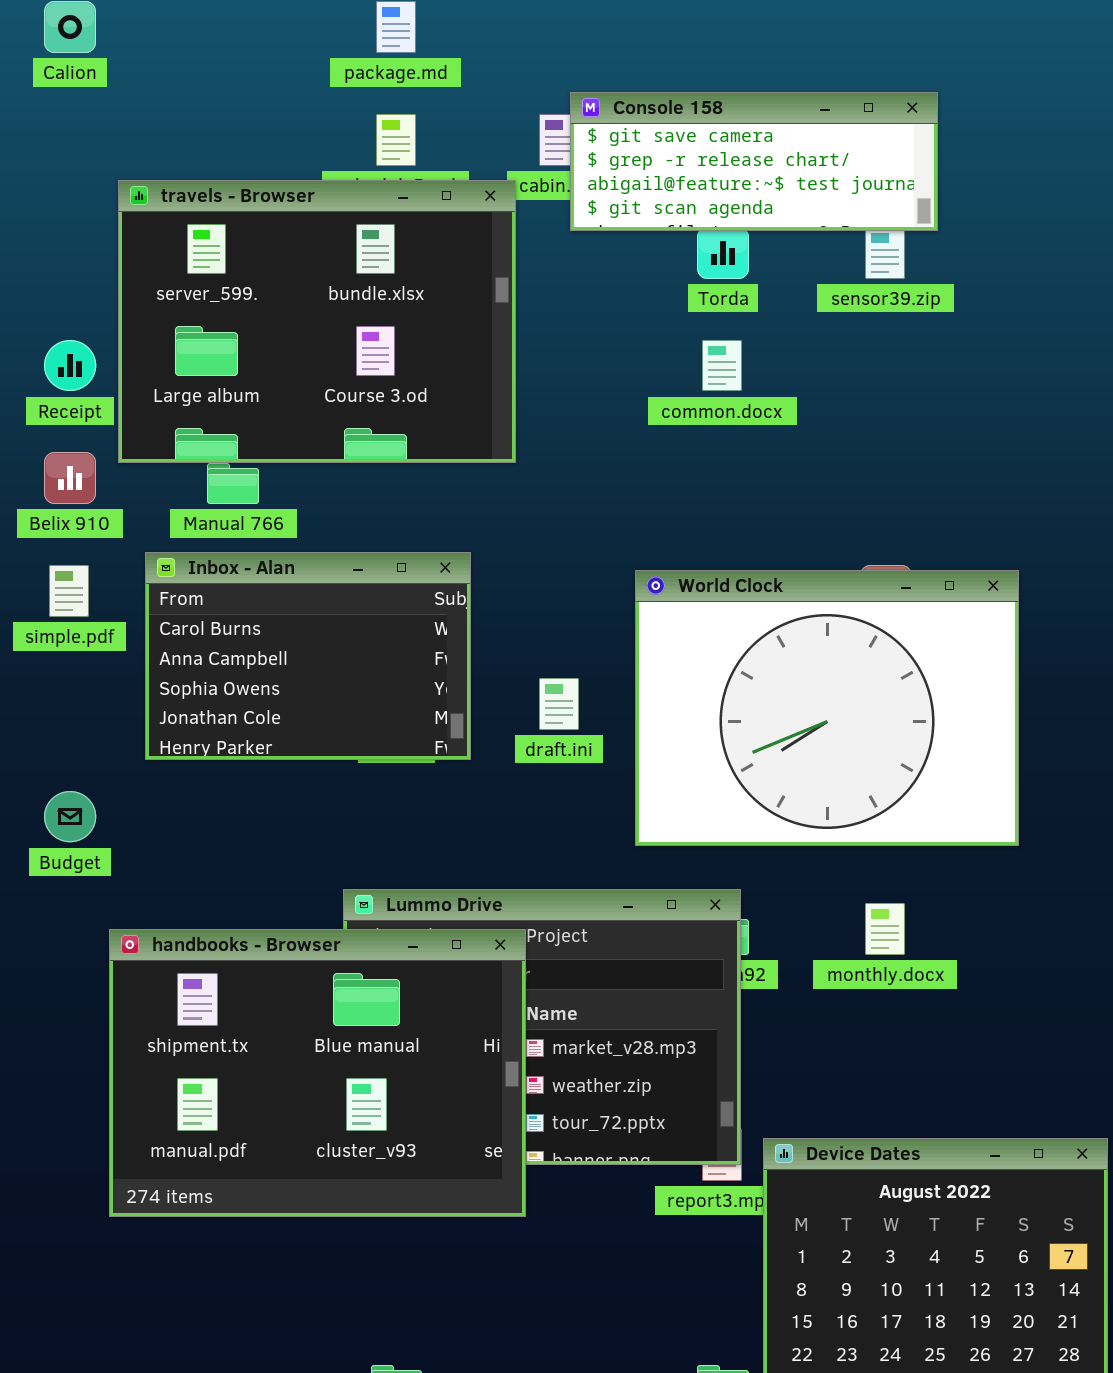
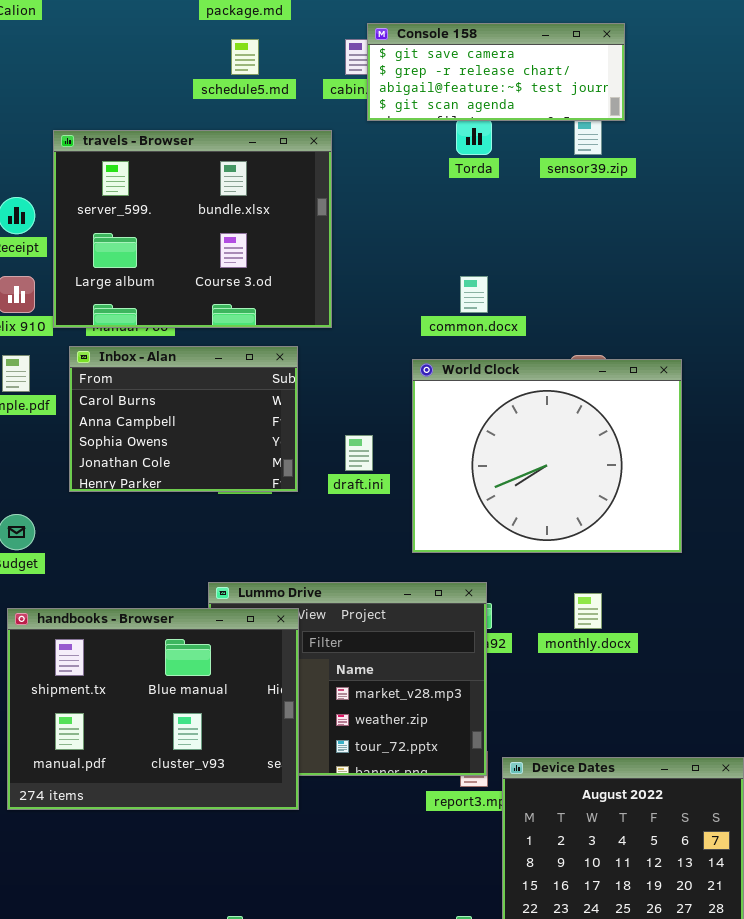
travels - Browser: [118,180,516,463] -> [53,130,332,328], moved
common.docx: [702,340,742,391] -> [460,276,488,313], moved
handbooks - Browser: [109,929,526,1217] -> [7,608,299,810], moved

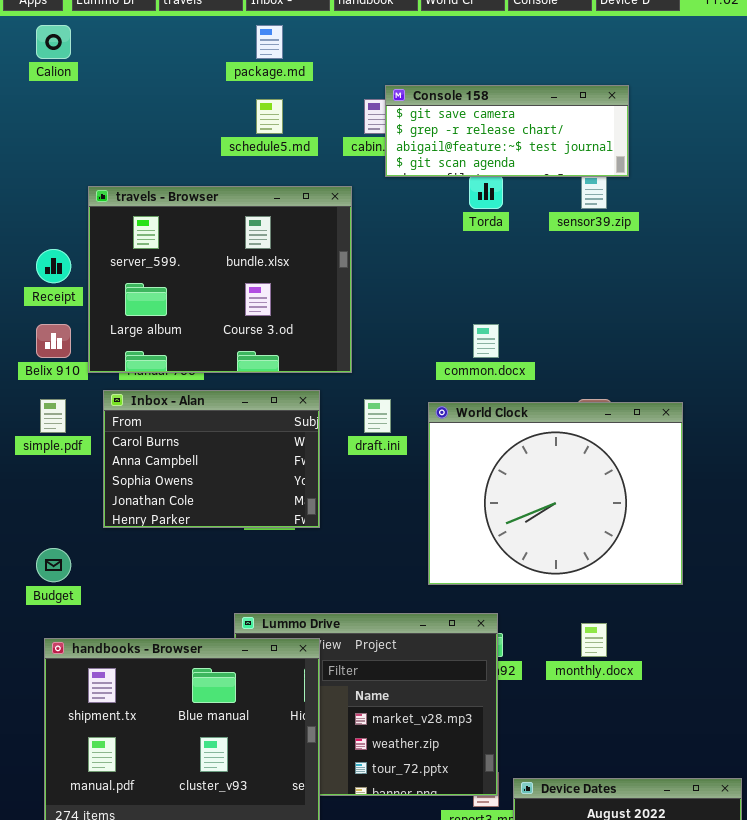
draft.ini: [345,435,373,471] -> [364,399,391,433], moved

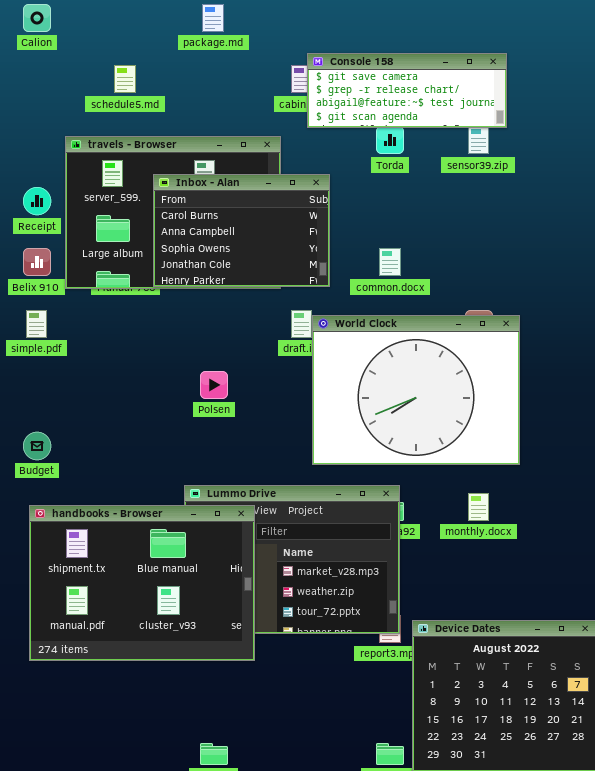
schedule5.md: [256,99,283,134] -> [114,65,136,93], moved
Inbox - Alan: [103,390,320,528] -> [153,174,330,287], moved
World Clock: [428,402,683,585] -> [312,315,520,465], moved

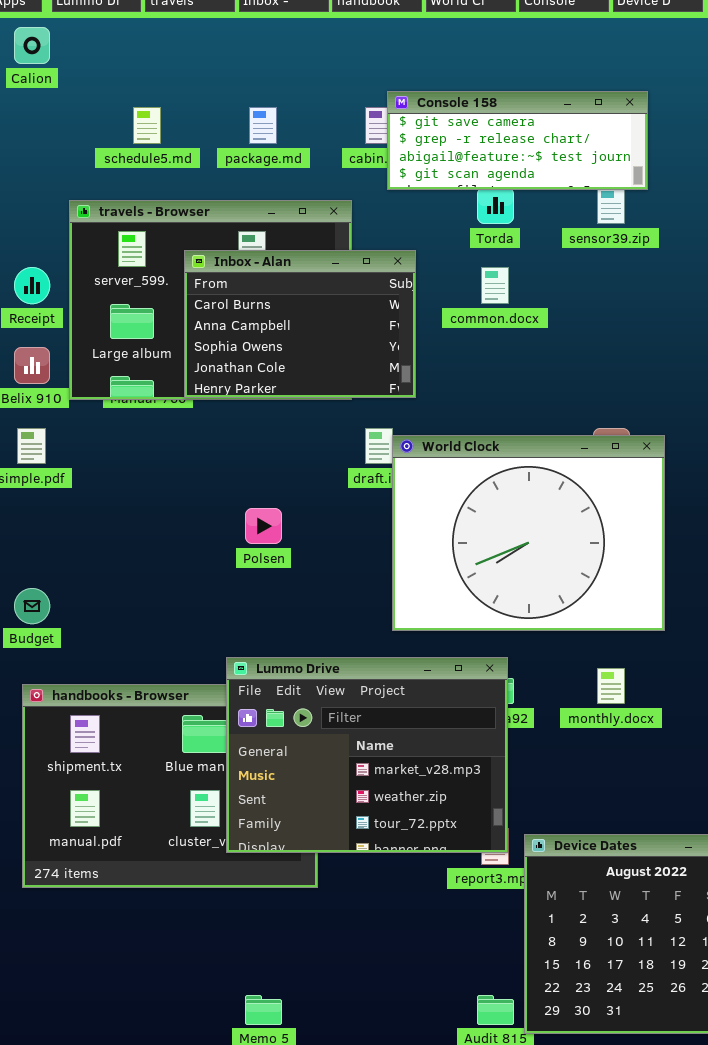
package.md: [202,4,224,32] -> [249,107,277,144], moved
common.docx: [379,248,401,276] -> [481,267,509,304], moved
Lummo Drive: [184,485,400,634] -> [226,657,508,853], raised

